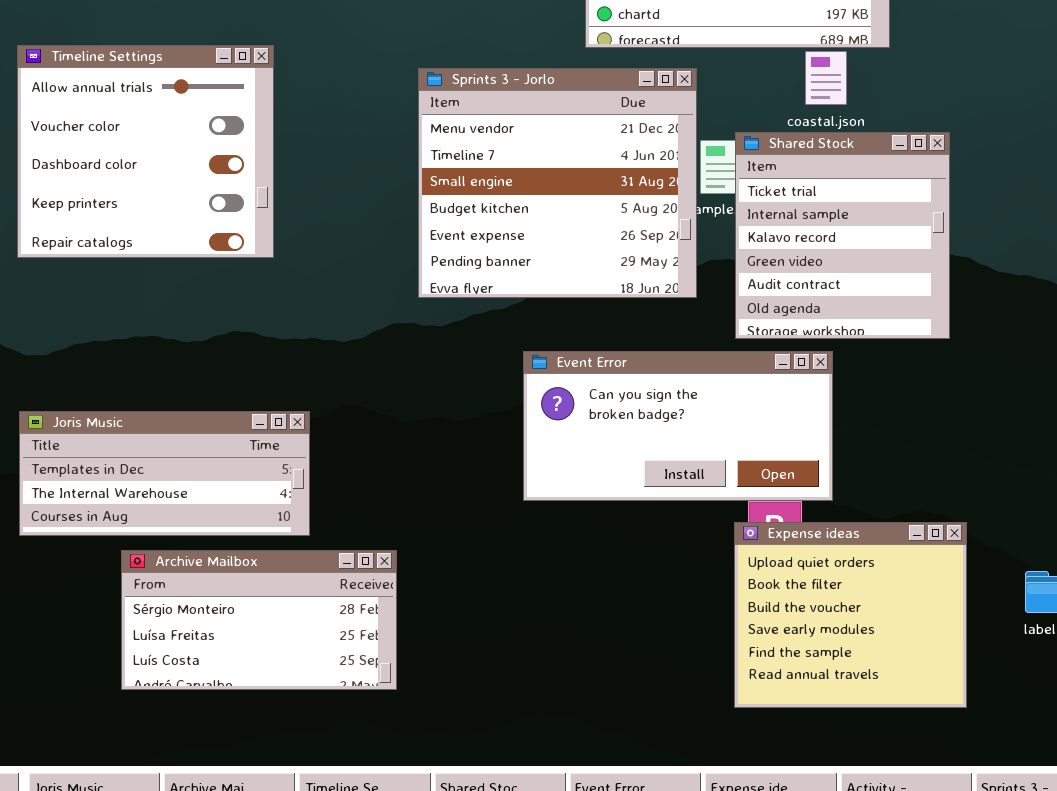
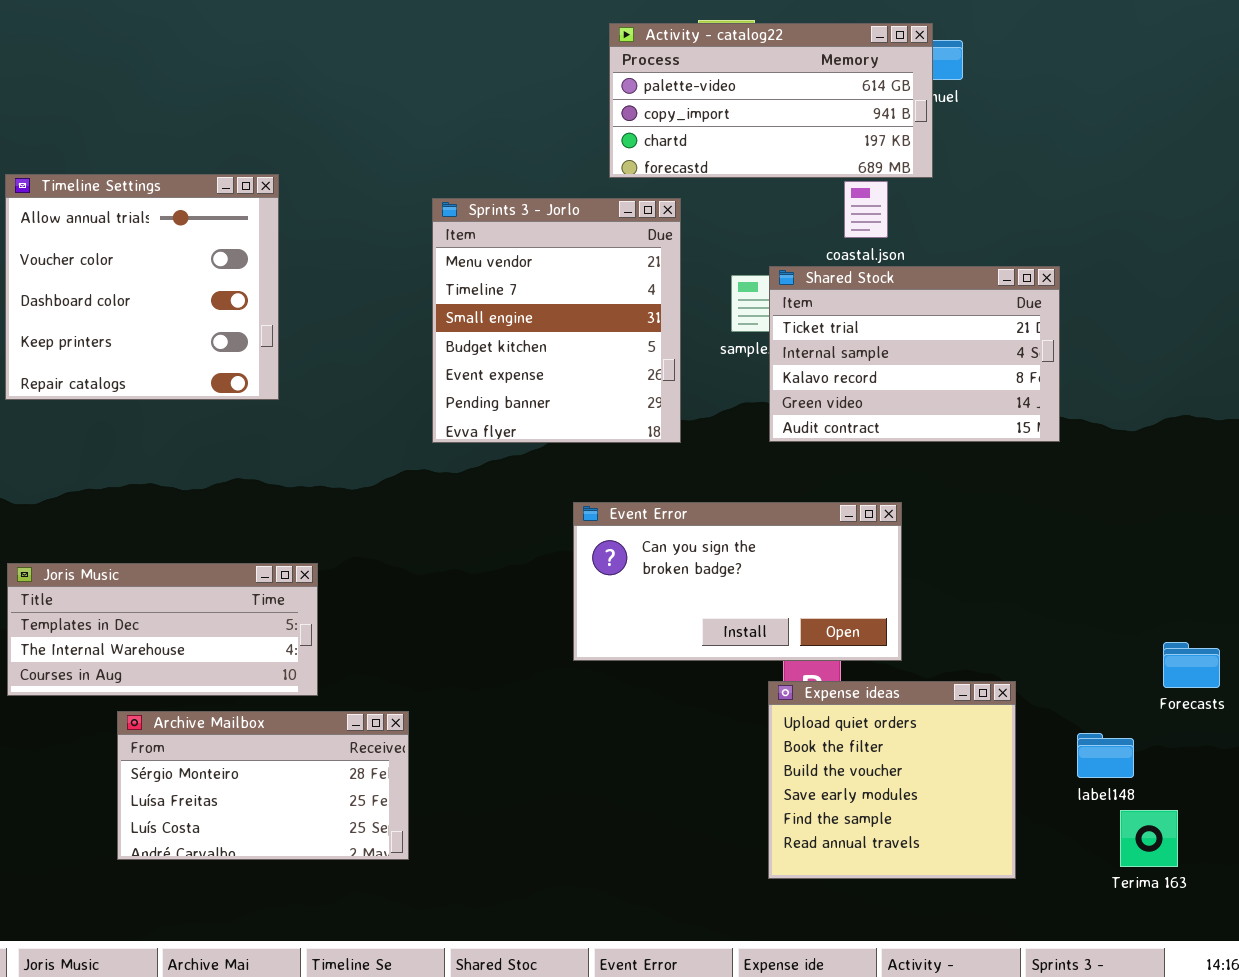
Sprints 3 - Jorlo: [418,68,697,298] -> [432,198,681,443], resized
Shared Stock: [735,132,950,339] -> [769,266,1060,442], resized
Event Error: [523,351,833,501] -> [573,502,902,661], moved

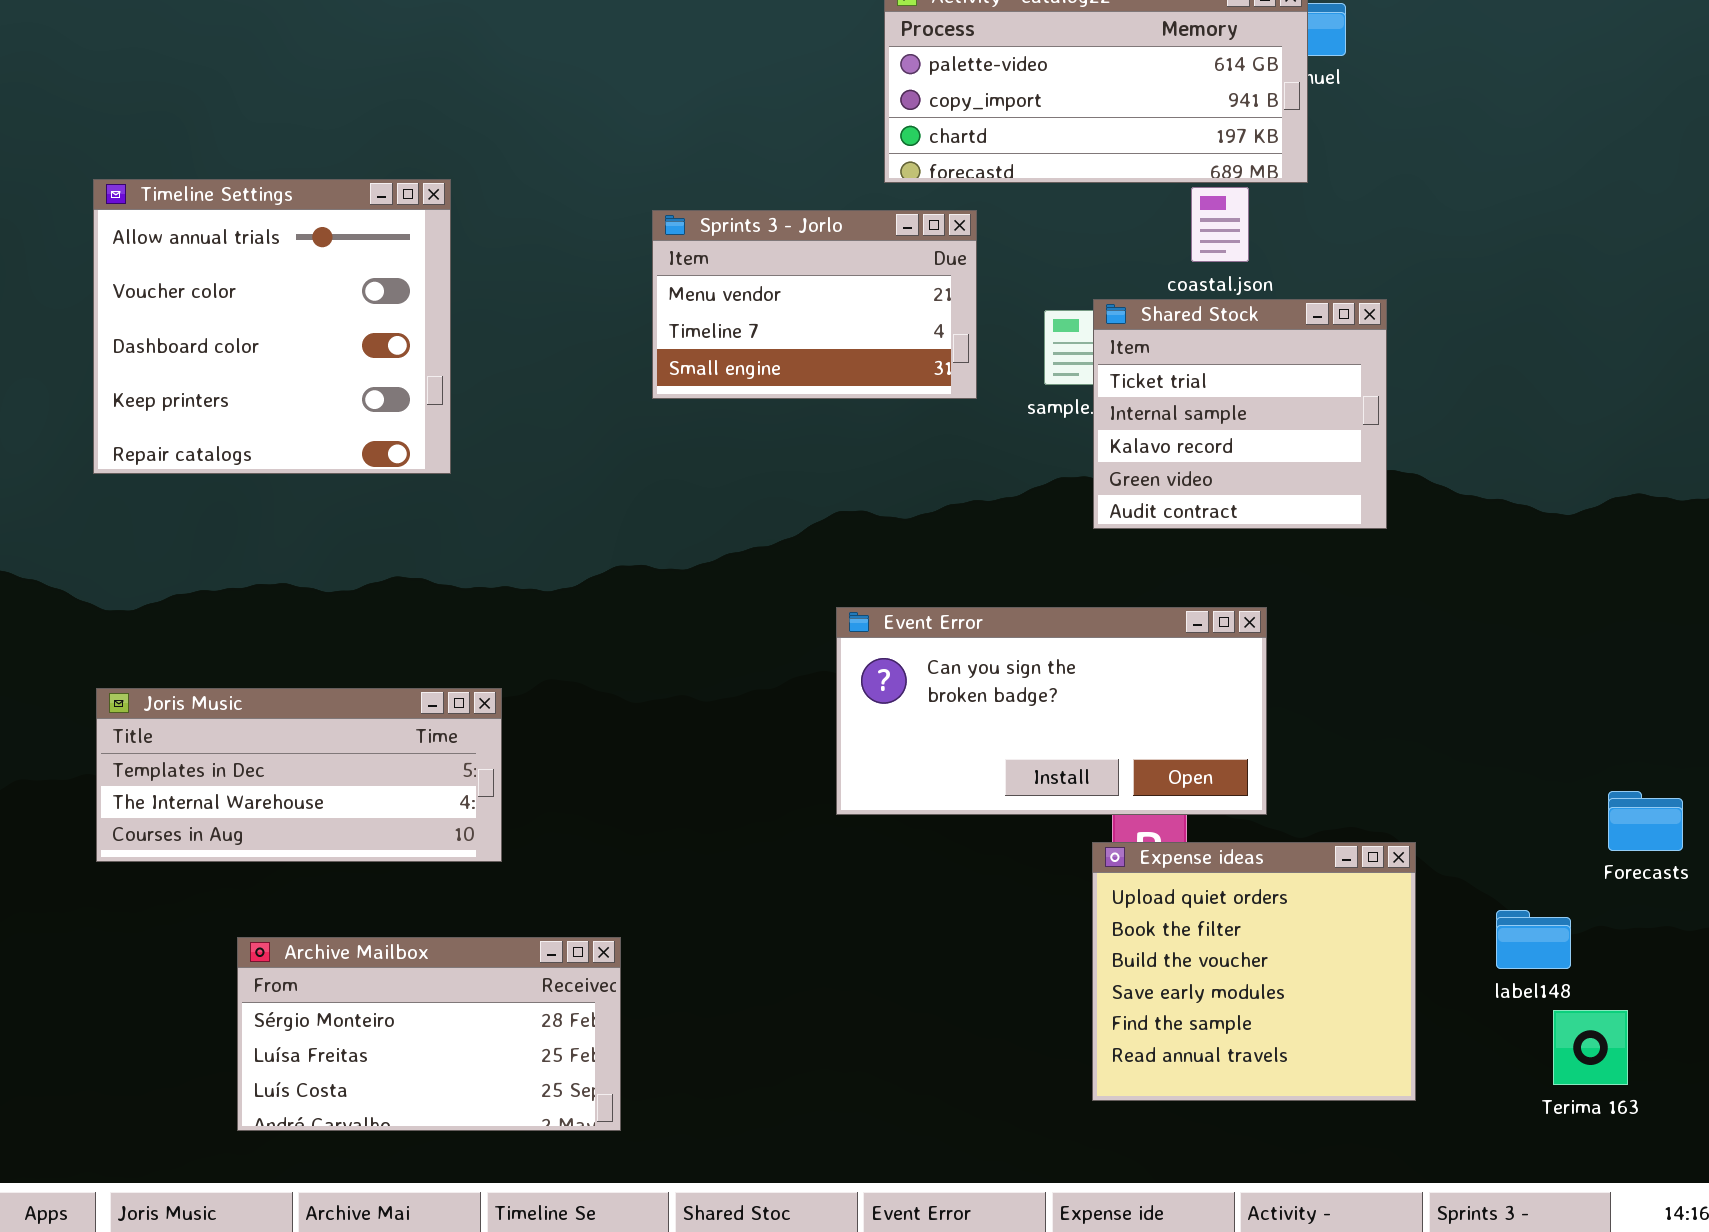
Sprints 3 - Jorlo: [432,198,681,443] -> [652,210,977,399], resized
Shared Stock: [769,266,1060,442] -> [1093,299,1387,529], resized
Archive Mailbox: [117,711,409,860] -> [237,937,621,1131], moved

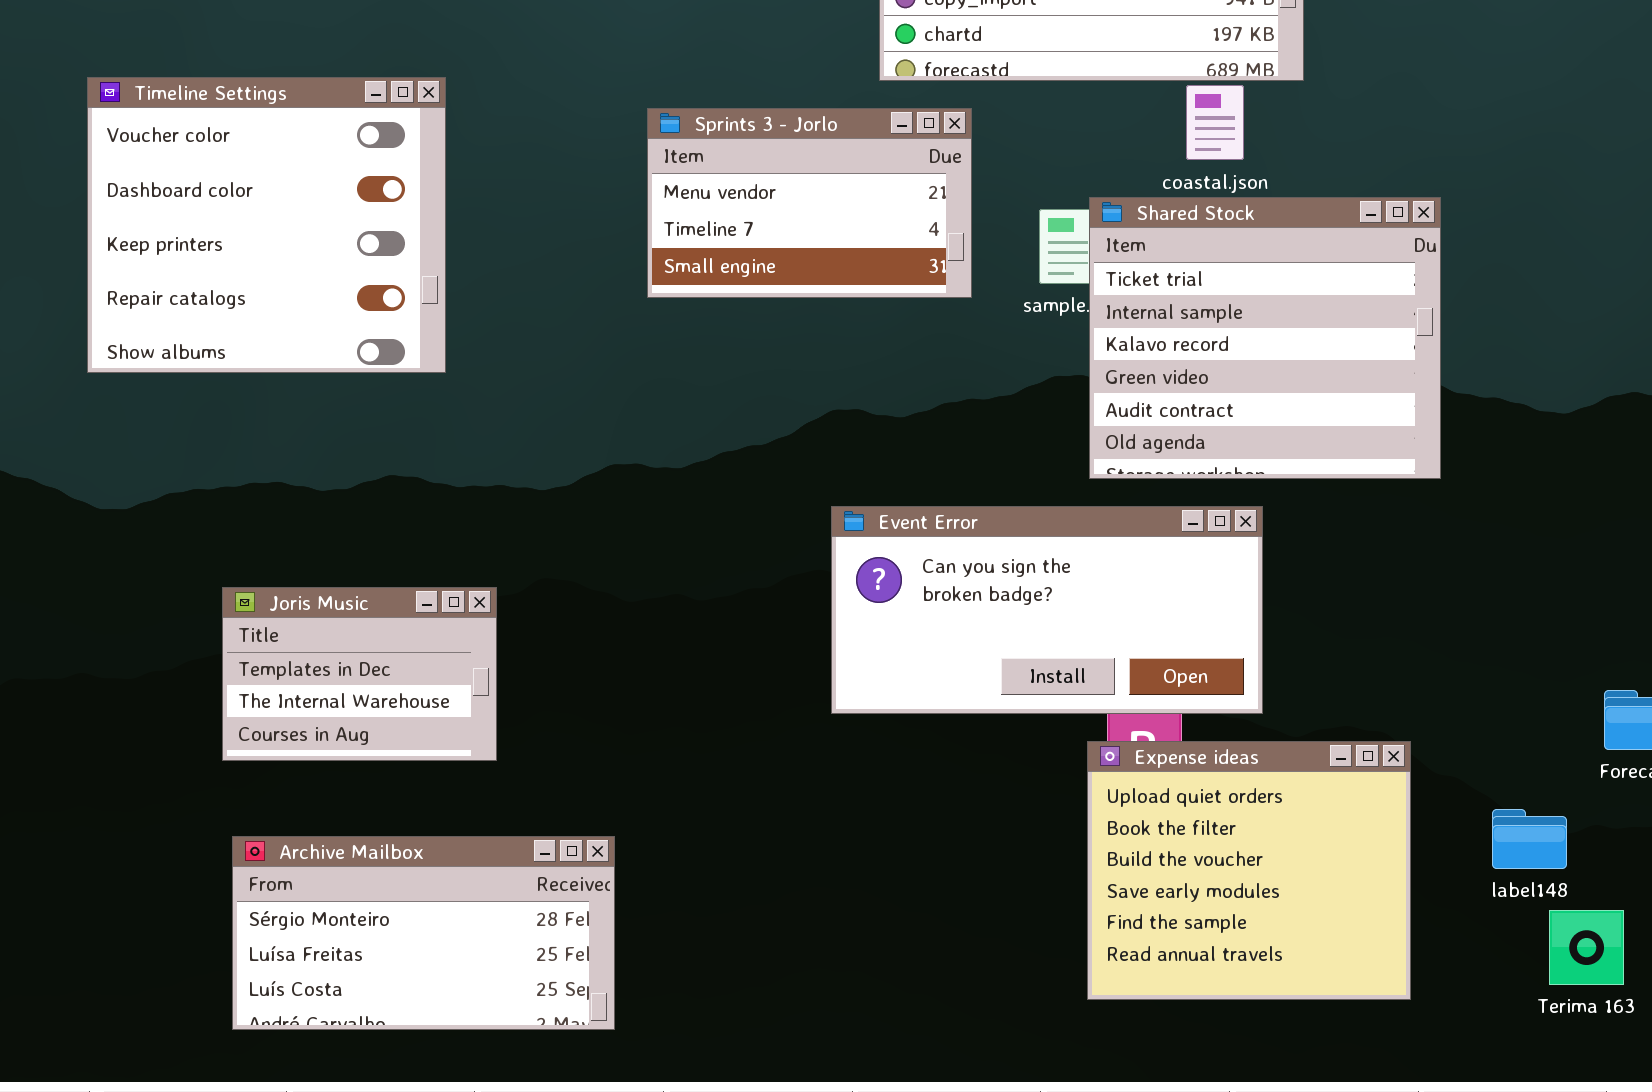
Timeline Settings: [93,179,451,474] -> [87,77,446,373], scrolled down 1 row
Shared Stock: [1093,299,1387,529] -> [1089,197,1441,479], resized
Joris Music: [96,688,502,862] -> [222,587,497,761], resized

